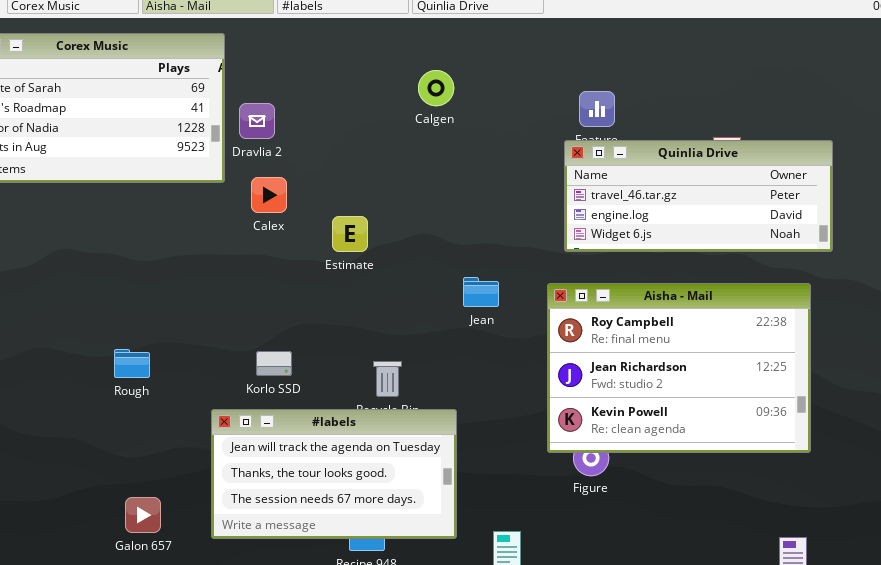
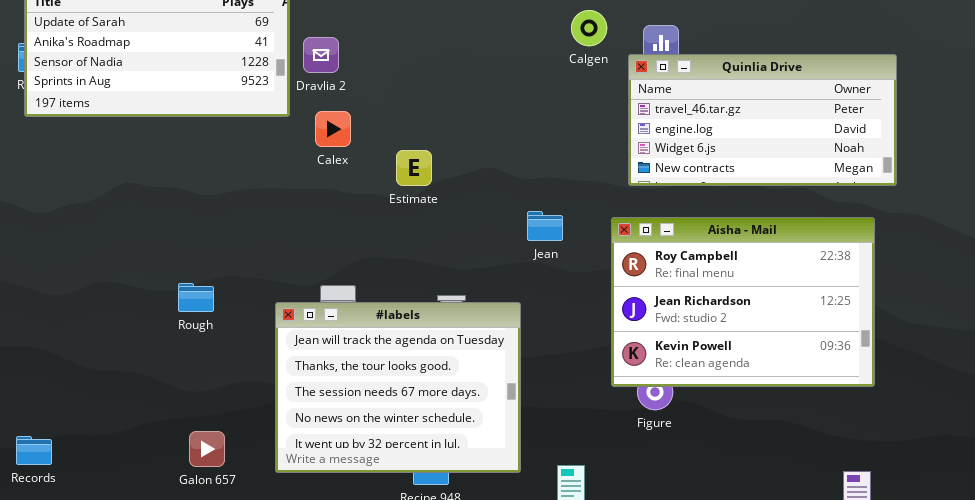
Calgen: [418,70,454,106] -> [571,10,607,46], moved
Quinlia Drive: [564,140,833,252] -> [628,54,897,186], resized
#labels: [211,409,457,539] -> [275,302,521,473], resized

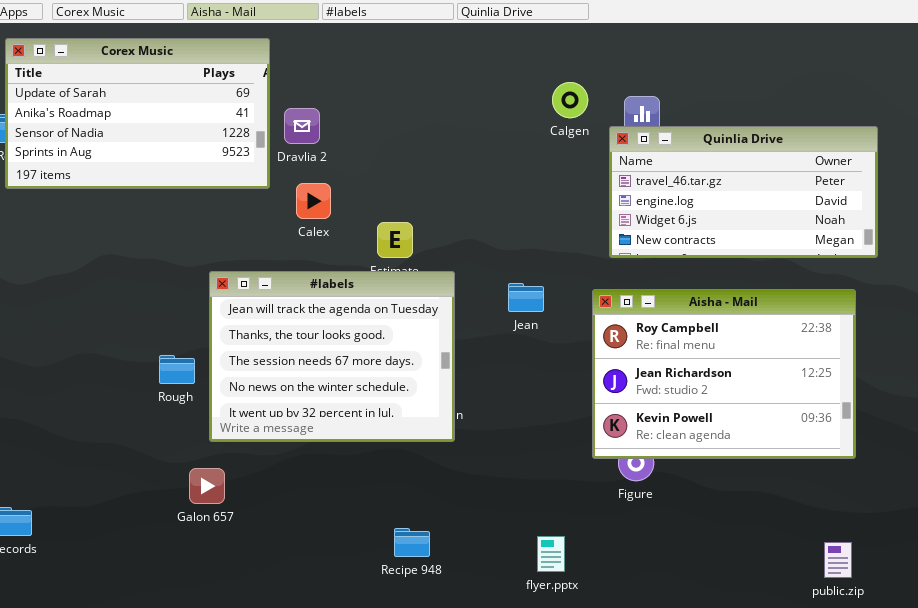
#labels: [275,302,521,473] -> [209,271,455,442], moved
Galon 657: [189,431,225,467] -> [189,468,225,504], moved

